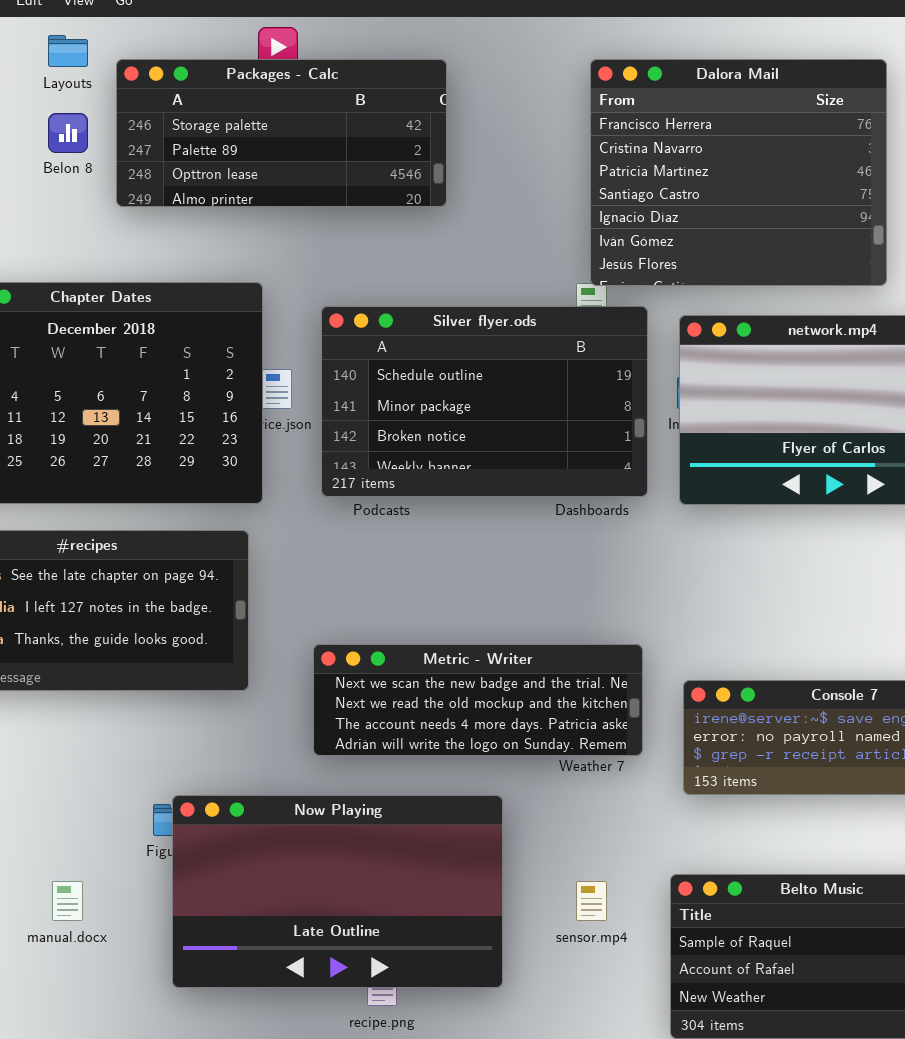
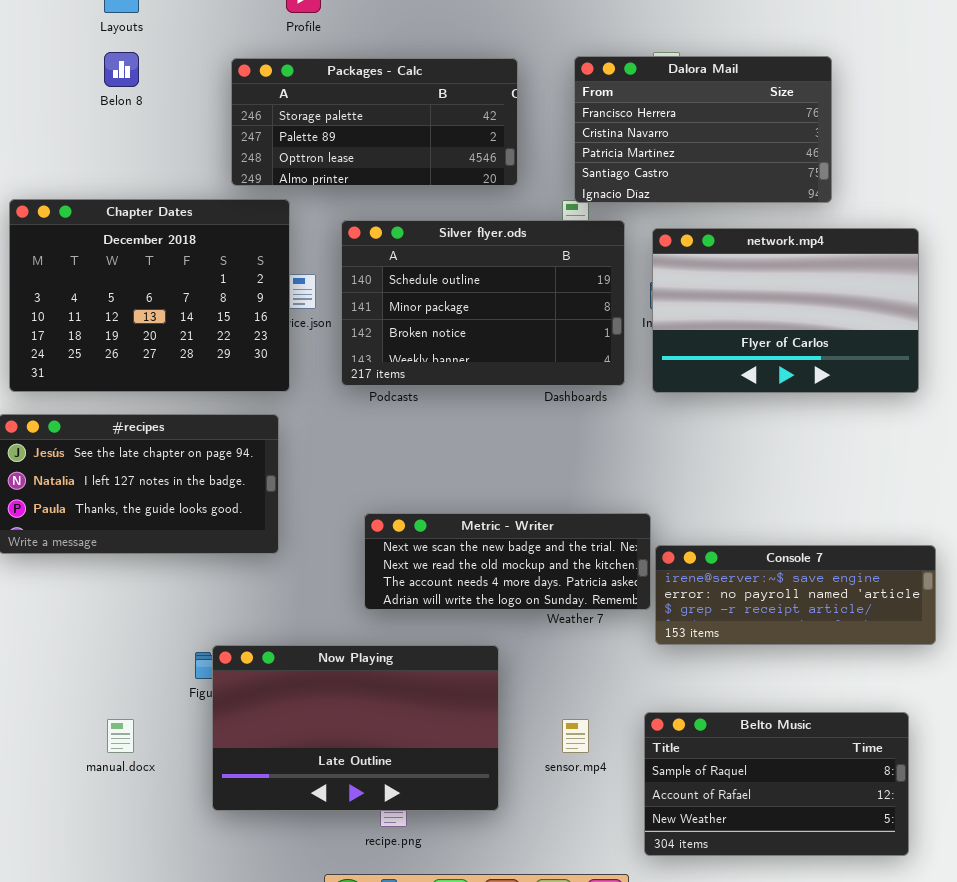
Packages - Calc: [116,59,447,207] -> [231,58,518,186], moved
Dalora Mail: [590,59,887,286] -> [574,56,832,203], resized
Metric - Writer: [313,644,643,756] -> [364,513,651,610], moved

